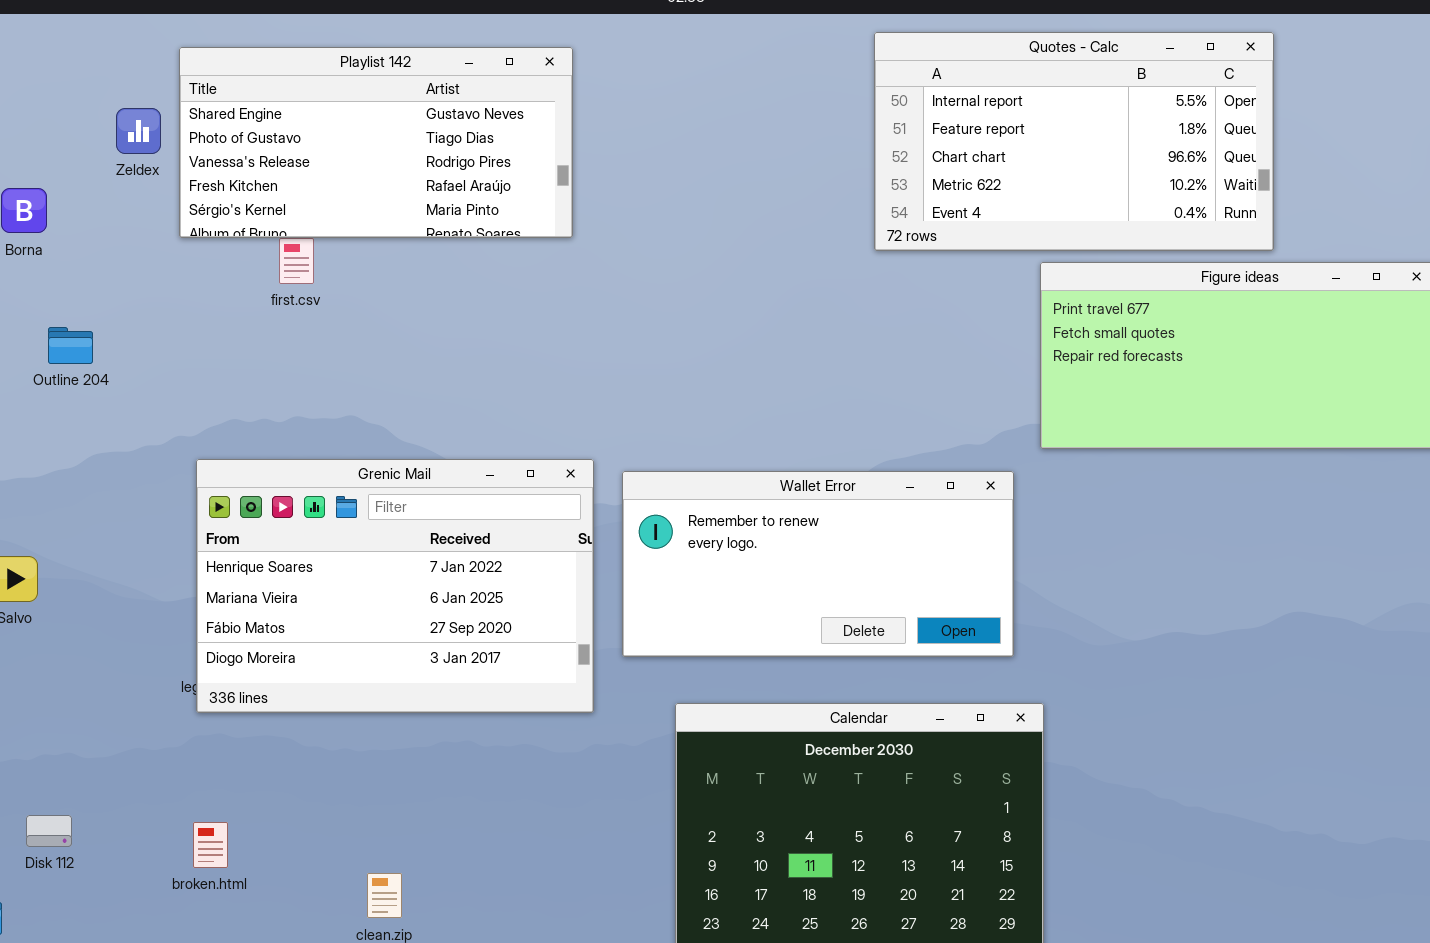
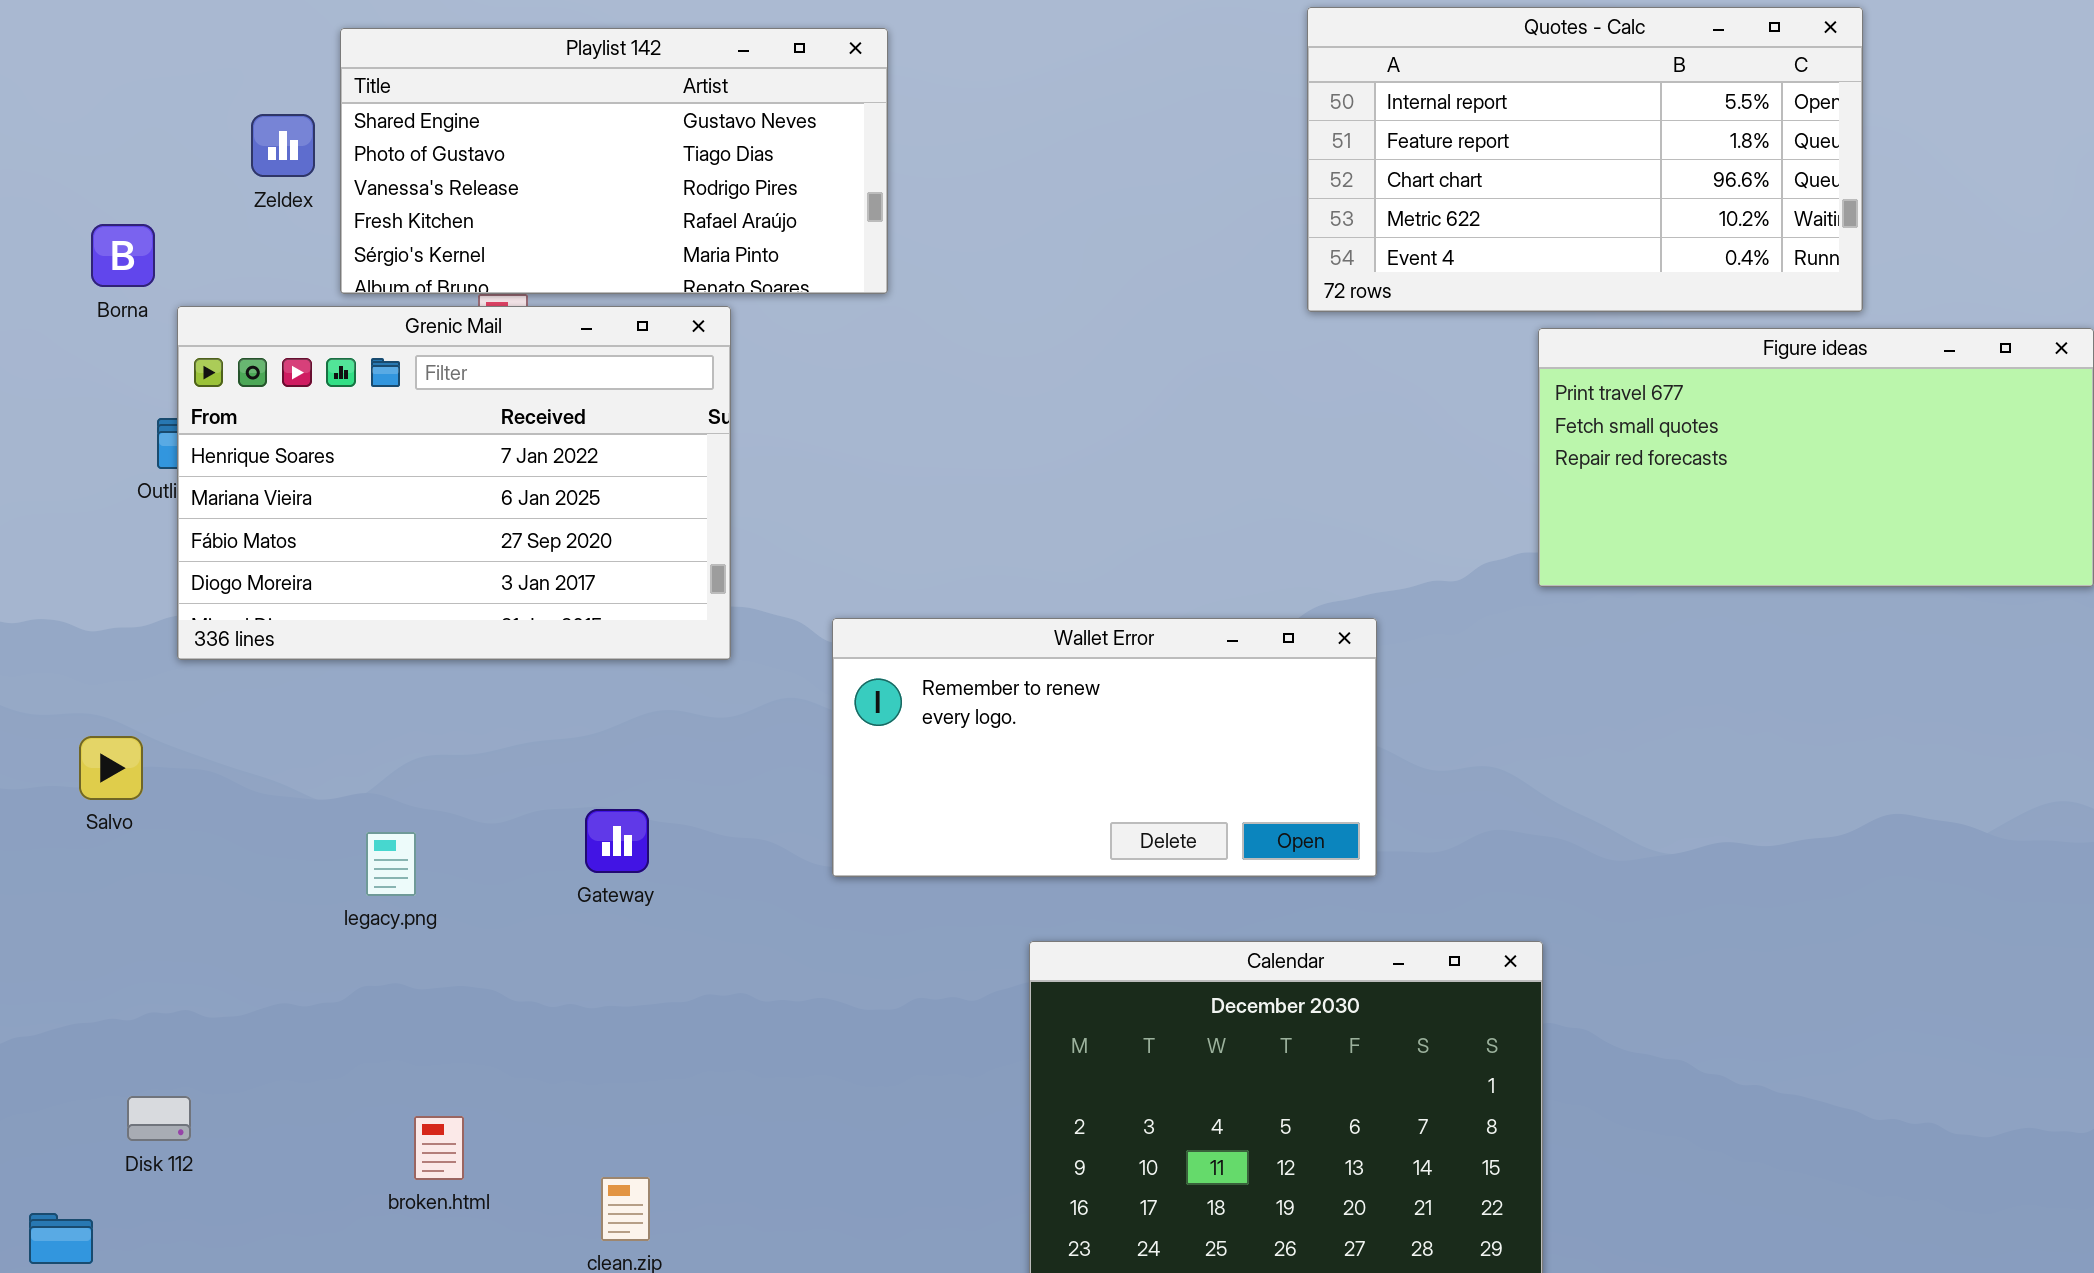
Grenic Mail: [196,459,594,713] -> [177,306,731,660], moved
Wallet Error: [622,471,1014,657] -> [832,618,1377,877], moved
broken.html: [193,822,228,868] -> [414,1116,464,1180], moved

